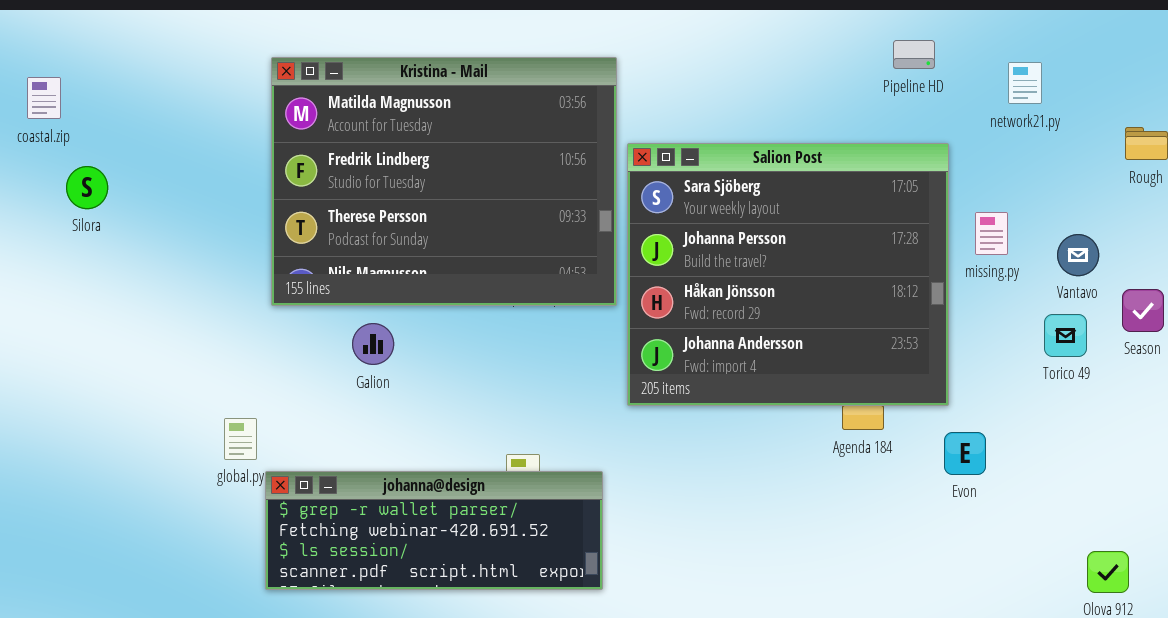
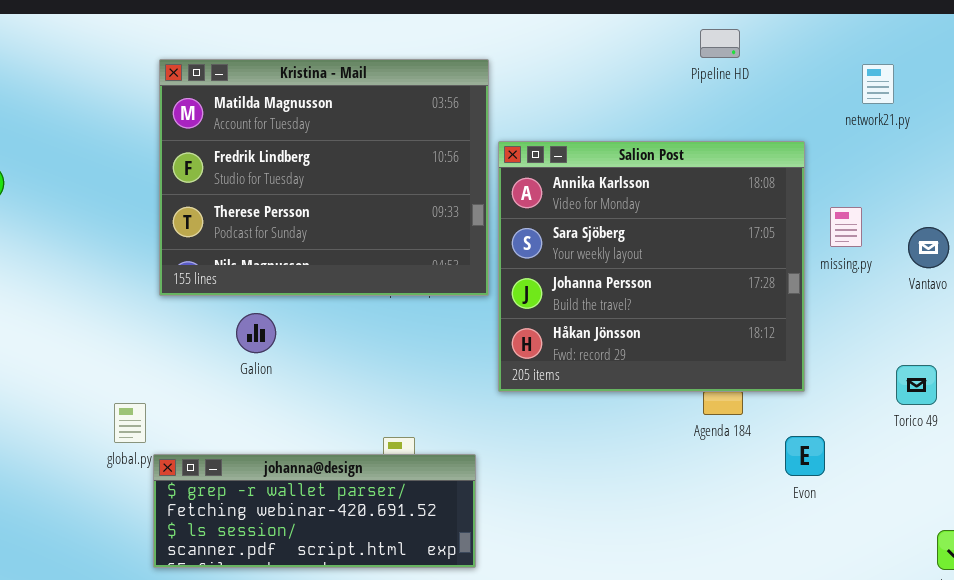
Pipeline HD: [893,40,935,69] -> [700,29,740,58], moved
Salion Post: [627,143,949,406] -> [498,141,805,392], scrolled up 1 row
Torico 49: [1044,314,1087,357] -> [896,365,937,405], moved
Evon: [944,432,986,475] -> [785,436,825,476], moved

